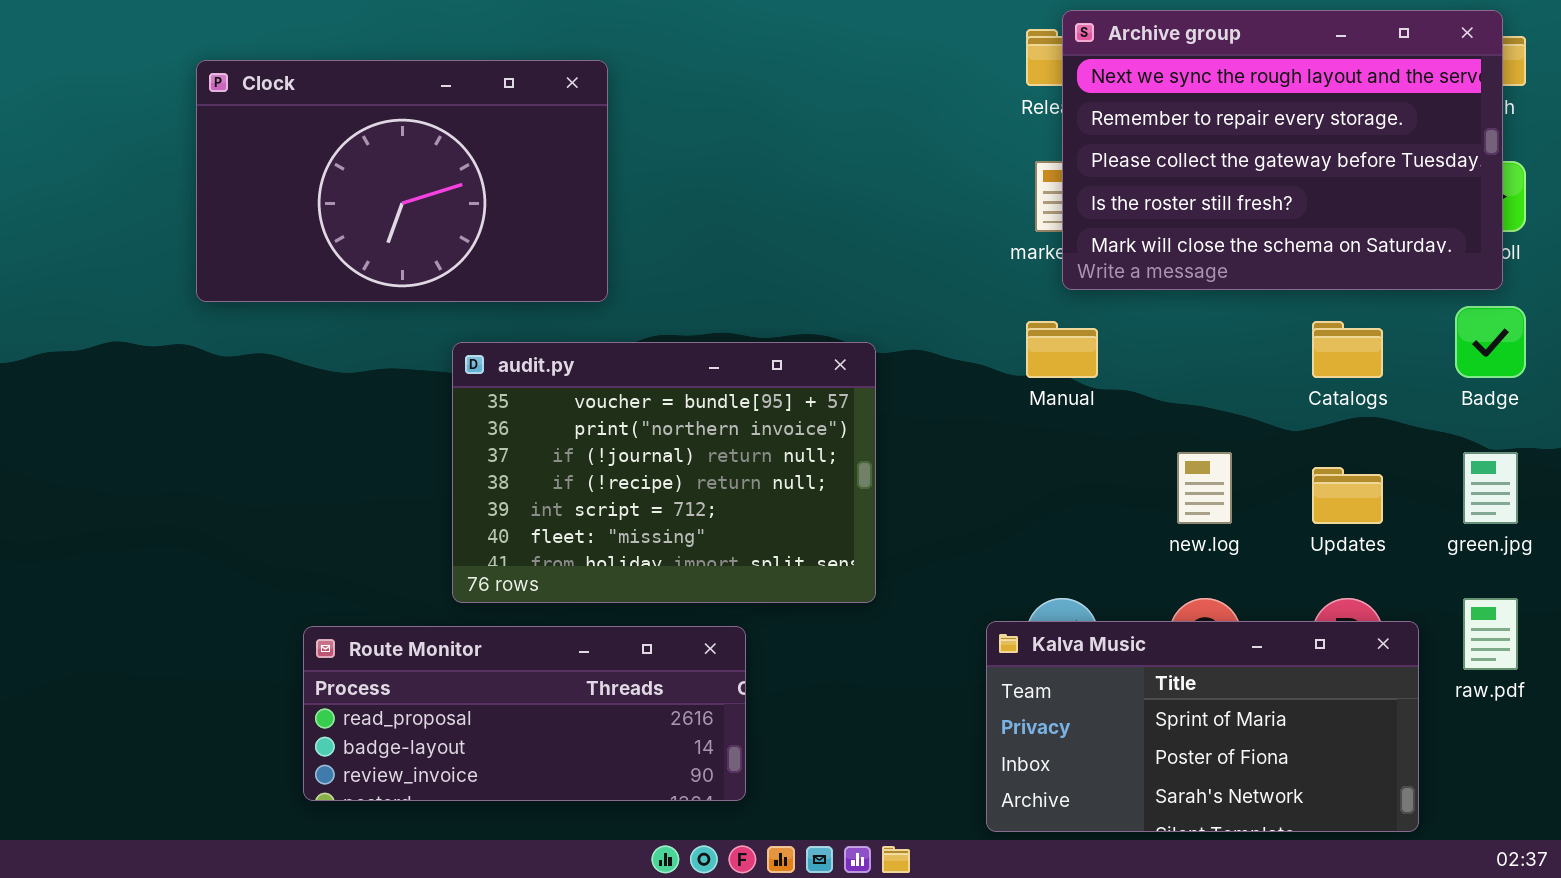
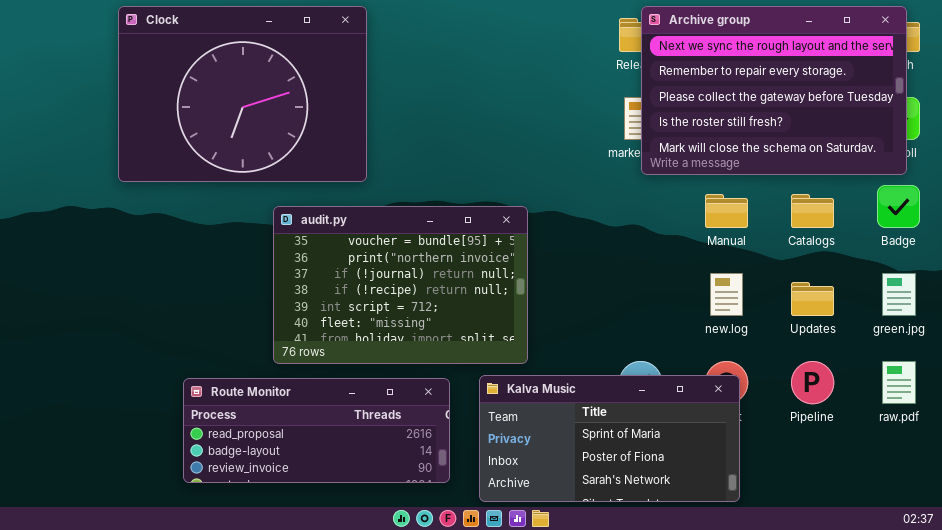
Clock: [196,60,608,302] -> [118,6,367,182], resized
Manual: [1026,321,1098,378] -> [705,194,748,228], moved
Kalva Music: [986,621,1419,832] -> [479,375,740,502], moved

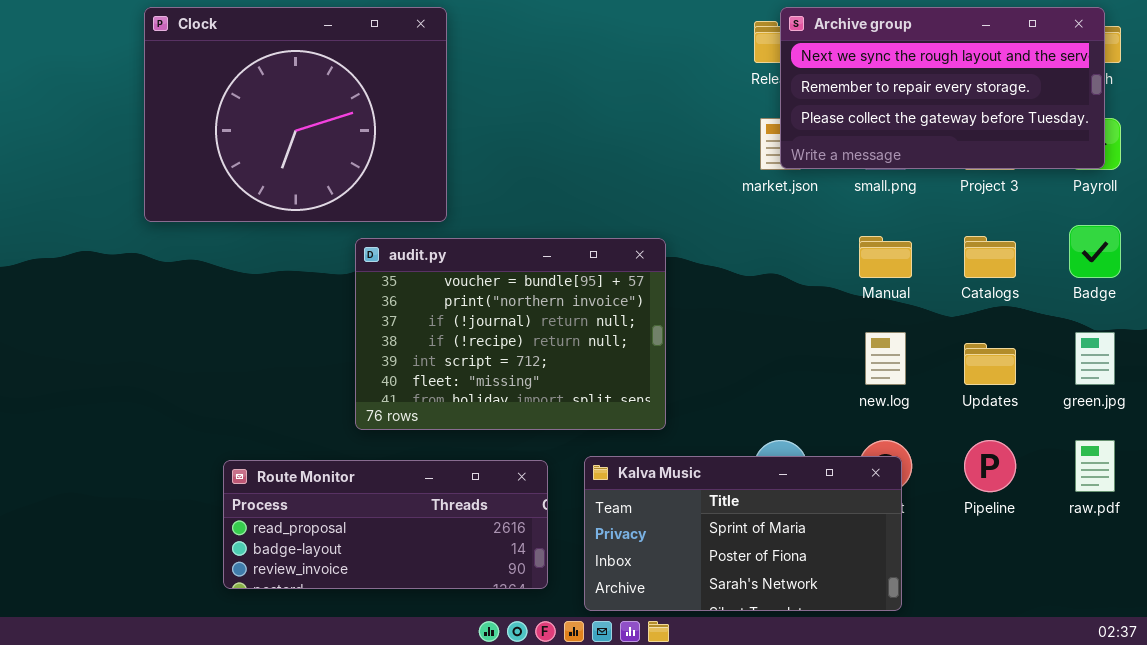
Archive group: [641,6,907,175] -> [780,7,1105,169], resized
audit.py: [273,206,528,364] -> [355,238,666,430], moved

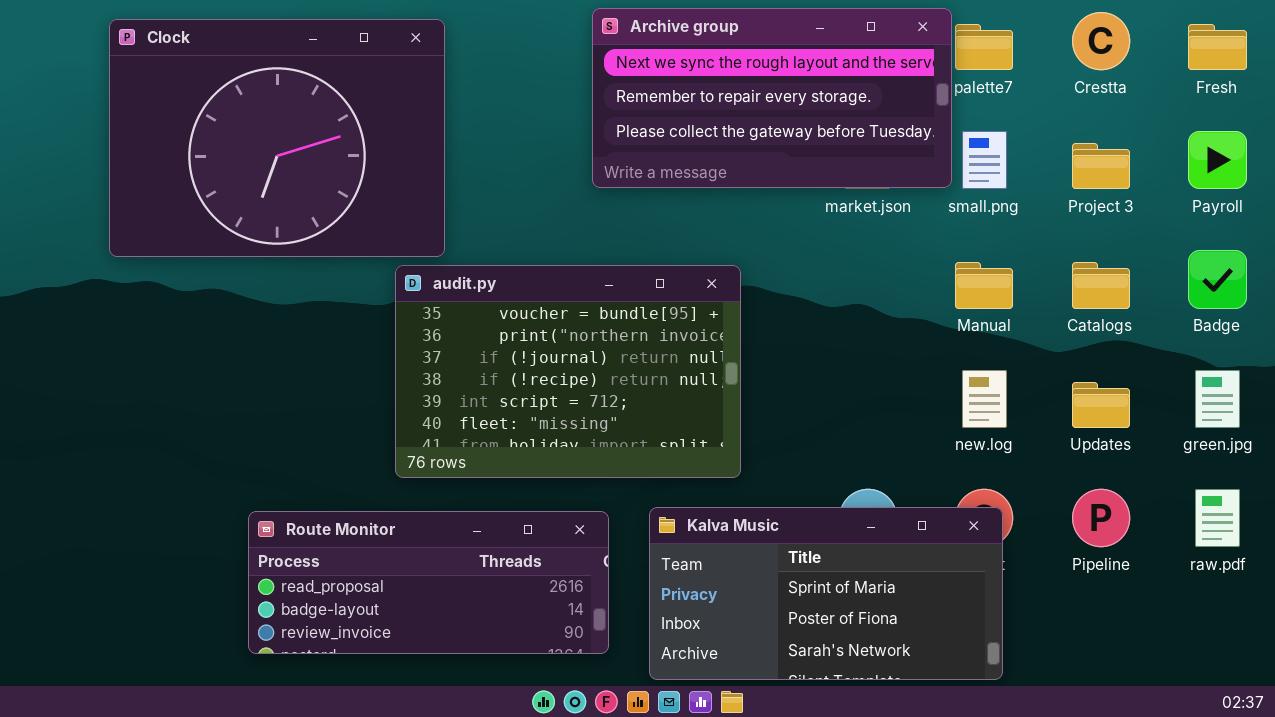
Clock: [144,7,447,222] -> [109,19,445,257], moved
Archive group: [780,7,1105,169] -> [592,8,952,188], moved

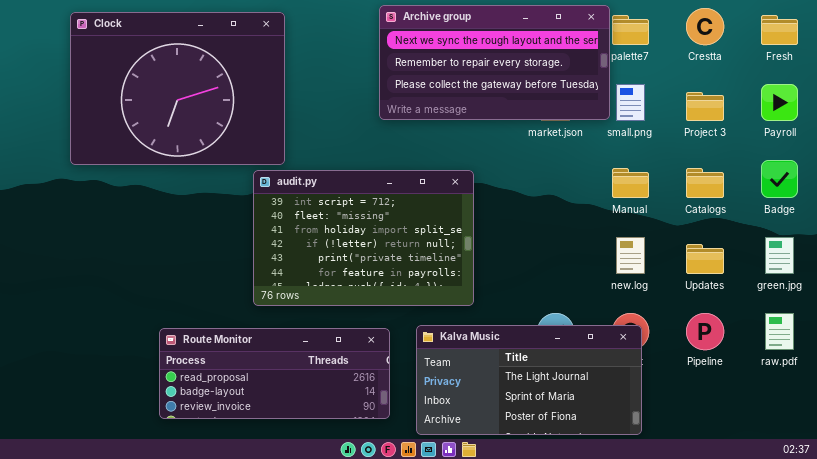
audit.py: [395,265,741,478] -> [253,170,474,306], scrolled down 4 rows
Kalva Music: [649,507,1003,680] -> [416,325,642,435], scrolled up 1 row

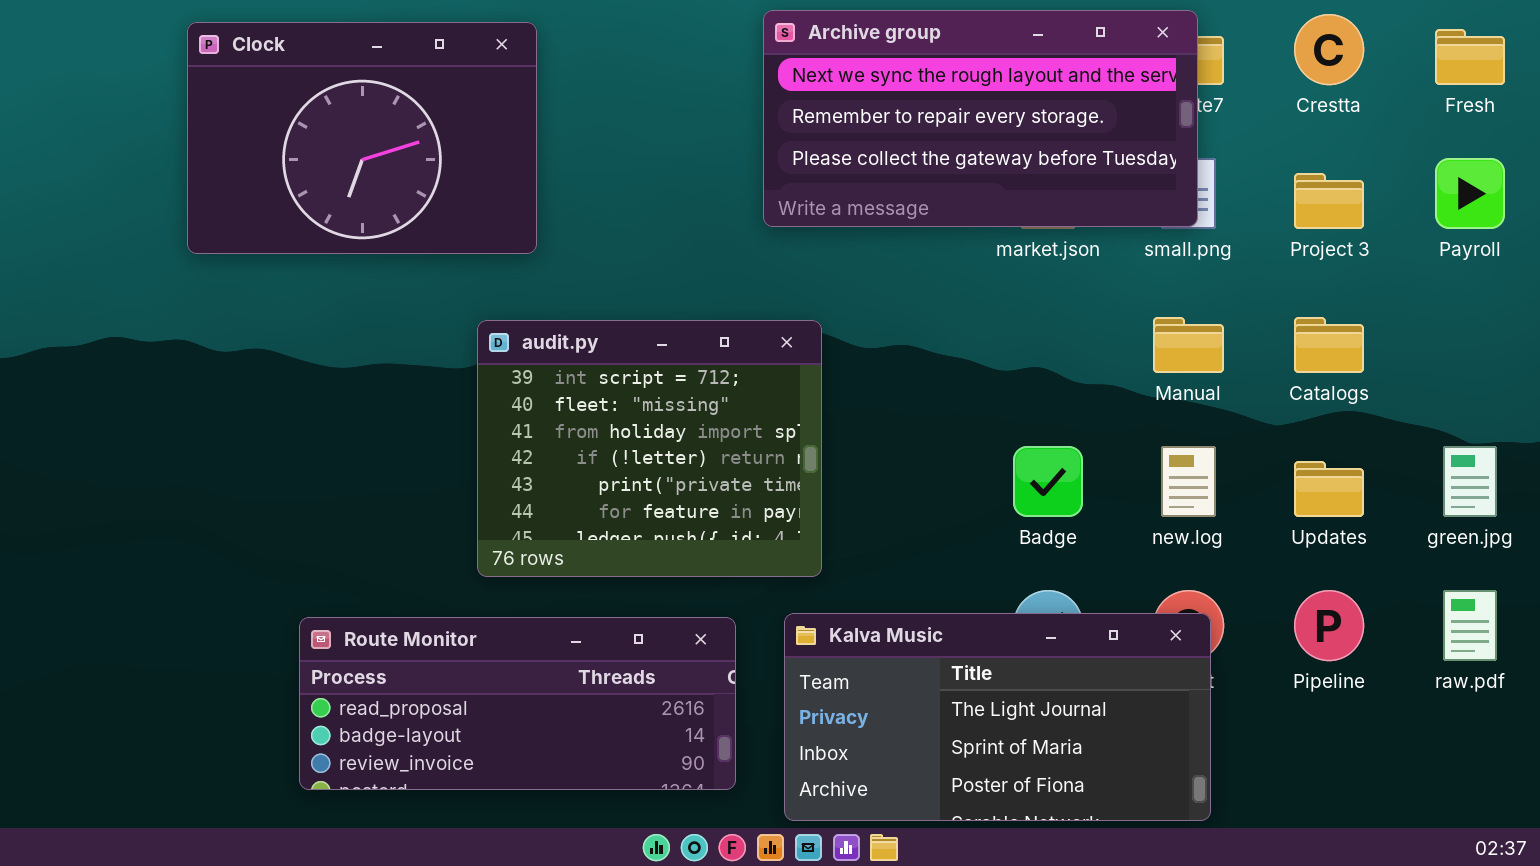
Archive group: [379,5,610,120] -> [763,10,1198,227], moved
Clock: [70,12,285,165] -> [187,22,537,254], resized
Badge: [761,160,798,198] -> [1013,446,1083,517], moved
audit.py: [253,170,474,306] -> [477,320,822,577], resized

